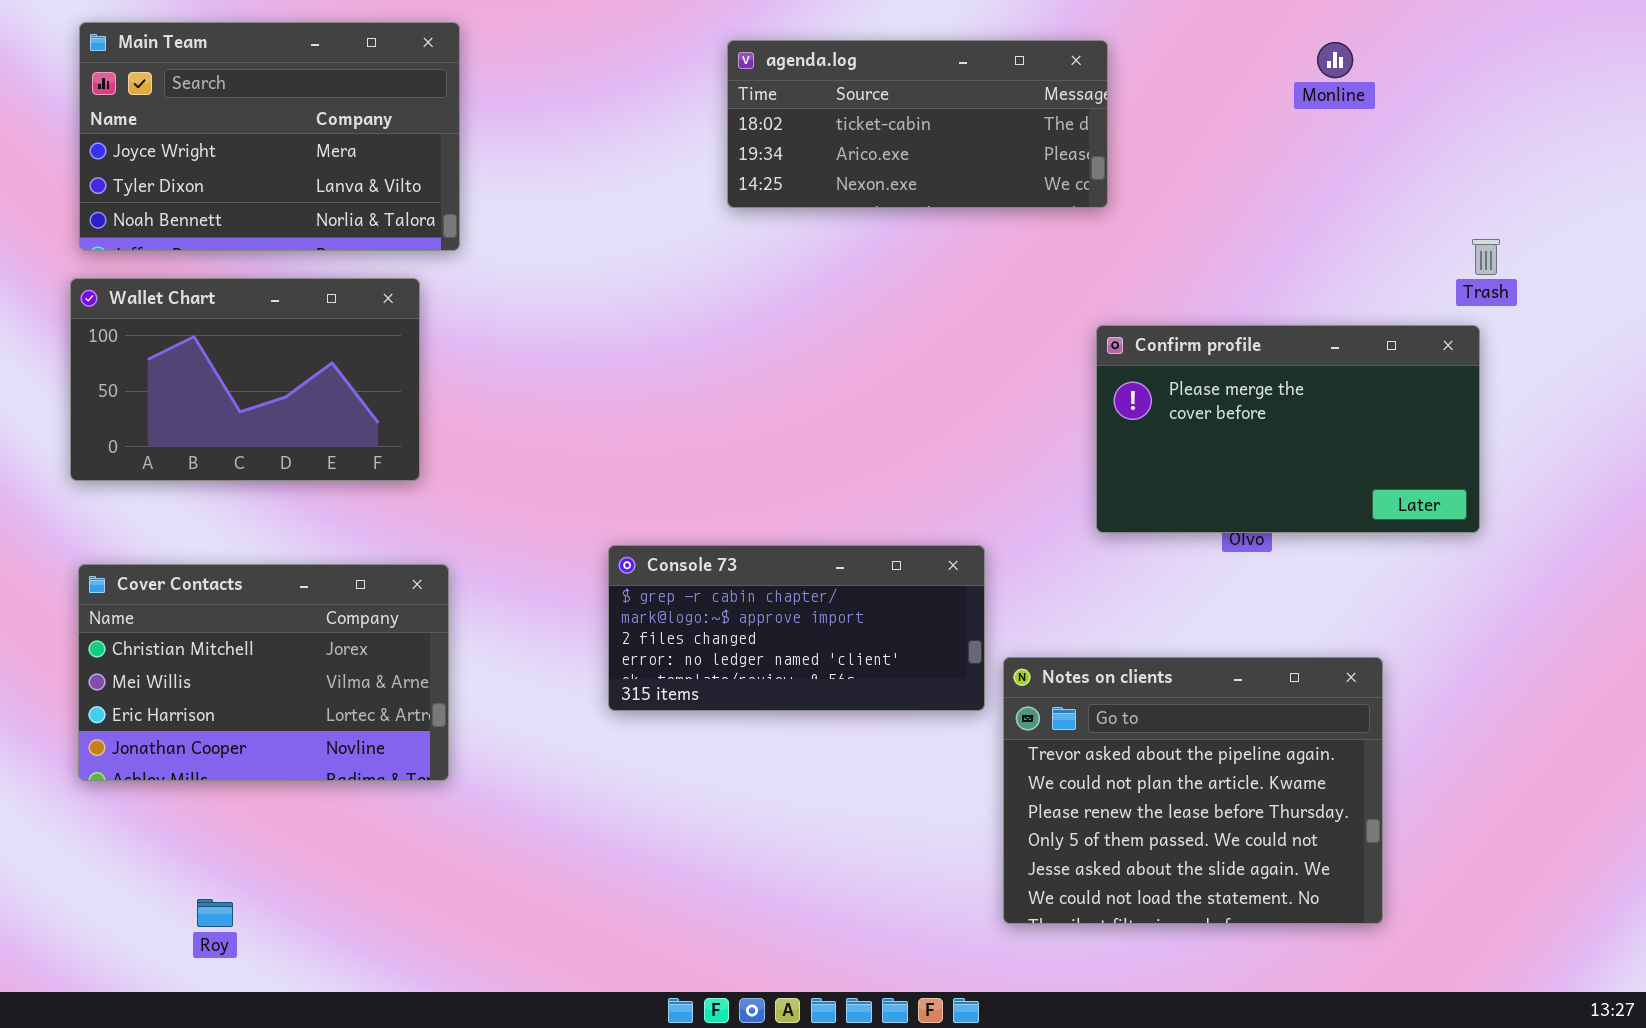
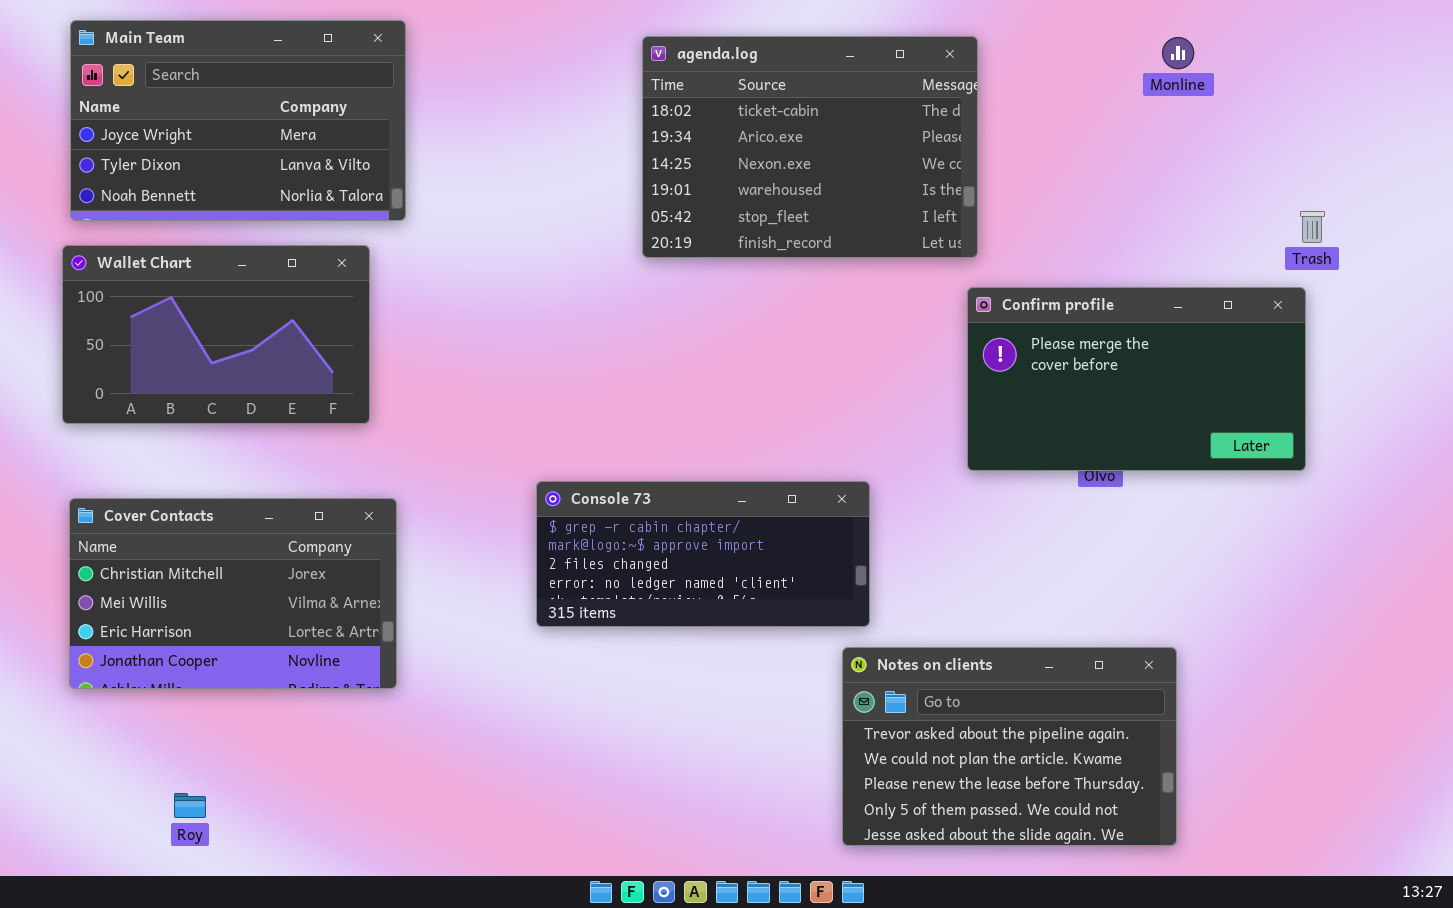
agenda.log: [727,40,1108,208] -> [642,36,978,258], resized
Notes on clients: [1003,657,1383,924] -> [842,647,1177,846], moved, resized

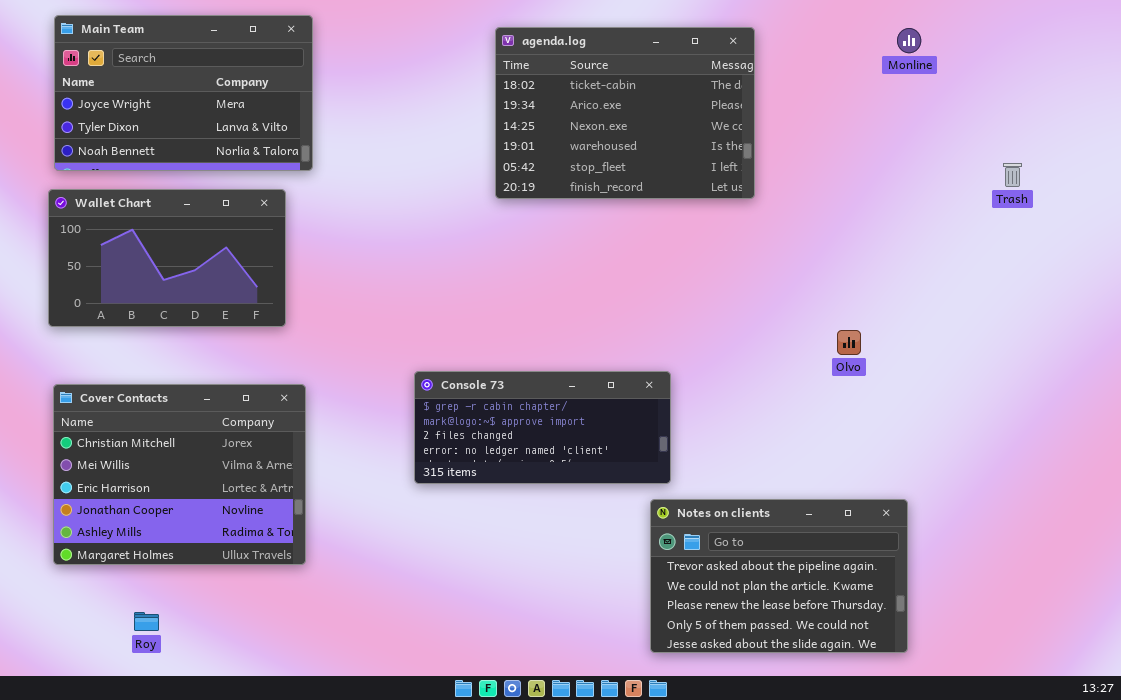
Confirm profile: [967,287,1306,471] -> none, closed
Cover Contacts: [69,498,397,689] -> [53,384,306,565], resized

